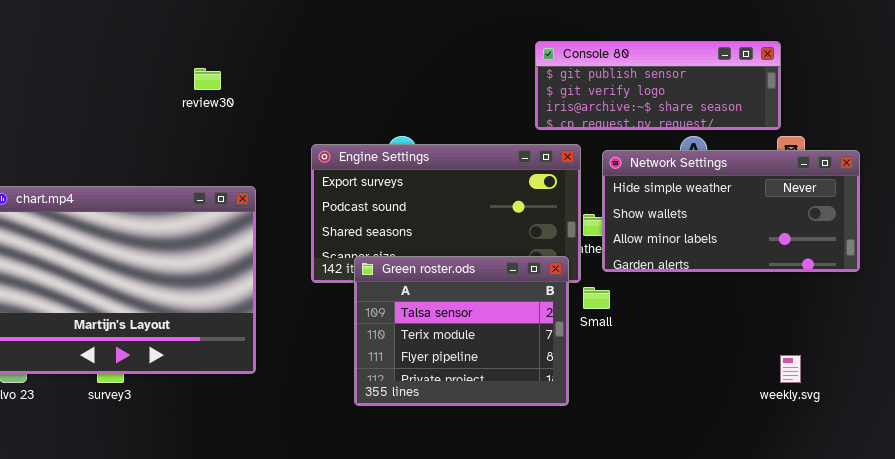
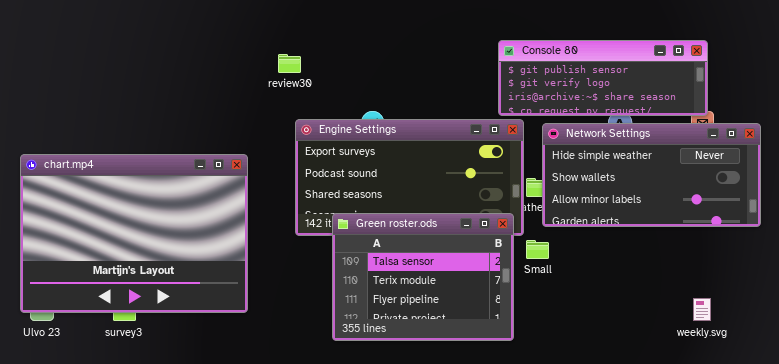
Console 80: [535,41,781,130] -> [498,40,708,116], moved
review30: [194,68,221,90] -> [278,54,301,73], moved

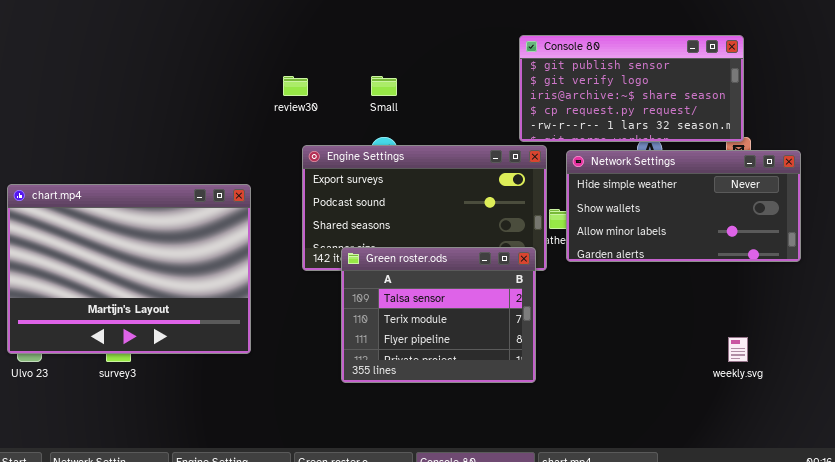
Console 80: [498,40,708,116] -> [519,35,744,142], resized
Small: [526,240,549,259] -> [371,76,397,96], moved

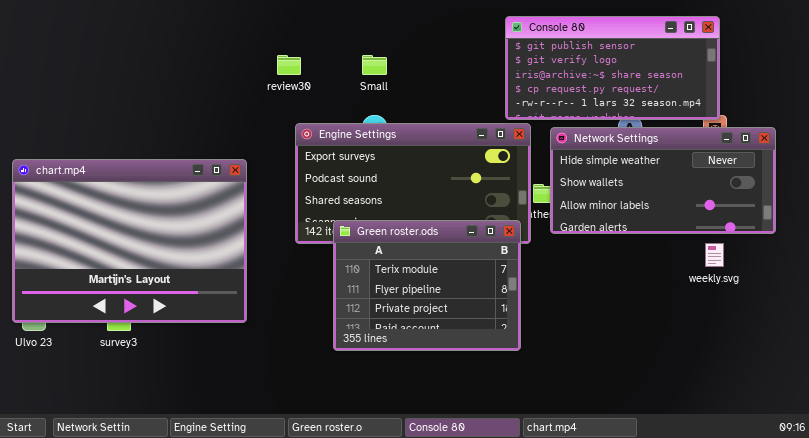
Green roster.ods: [341,247,536,383] -> [333,220,521,351], scrolled down 1 row
weekly.svg: [728,337,748,362] -> [705,243,724,267], moved

